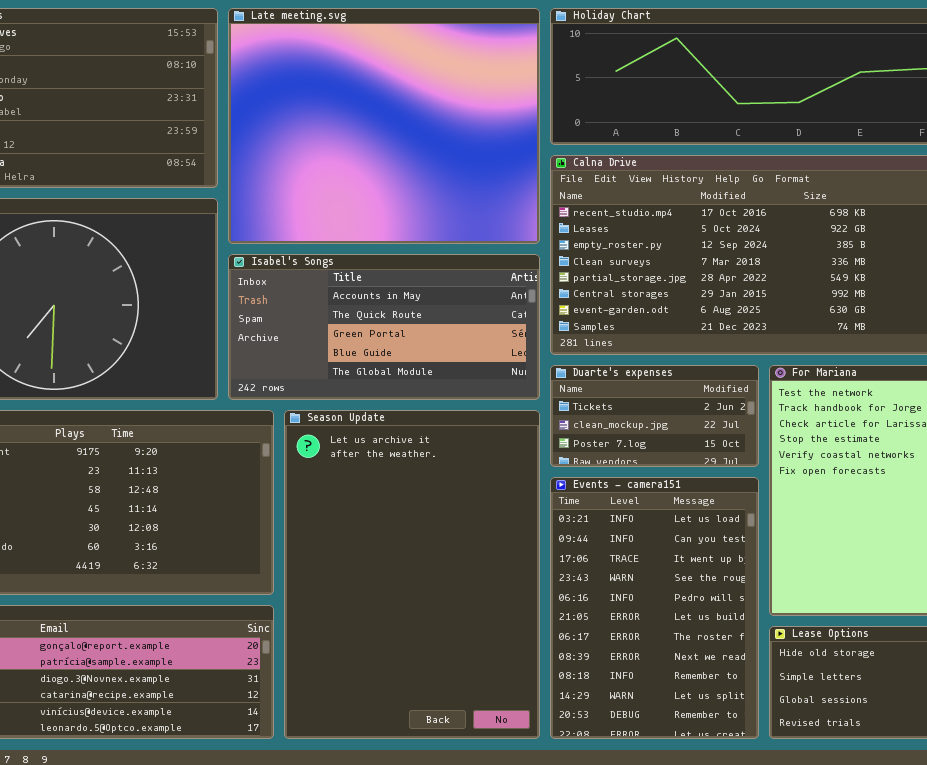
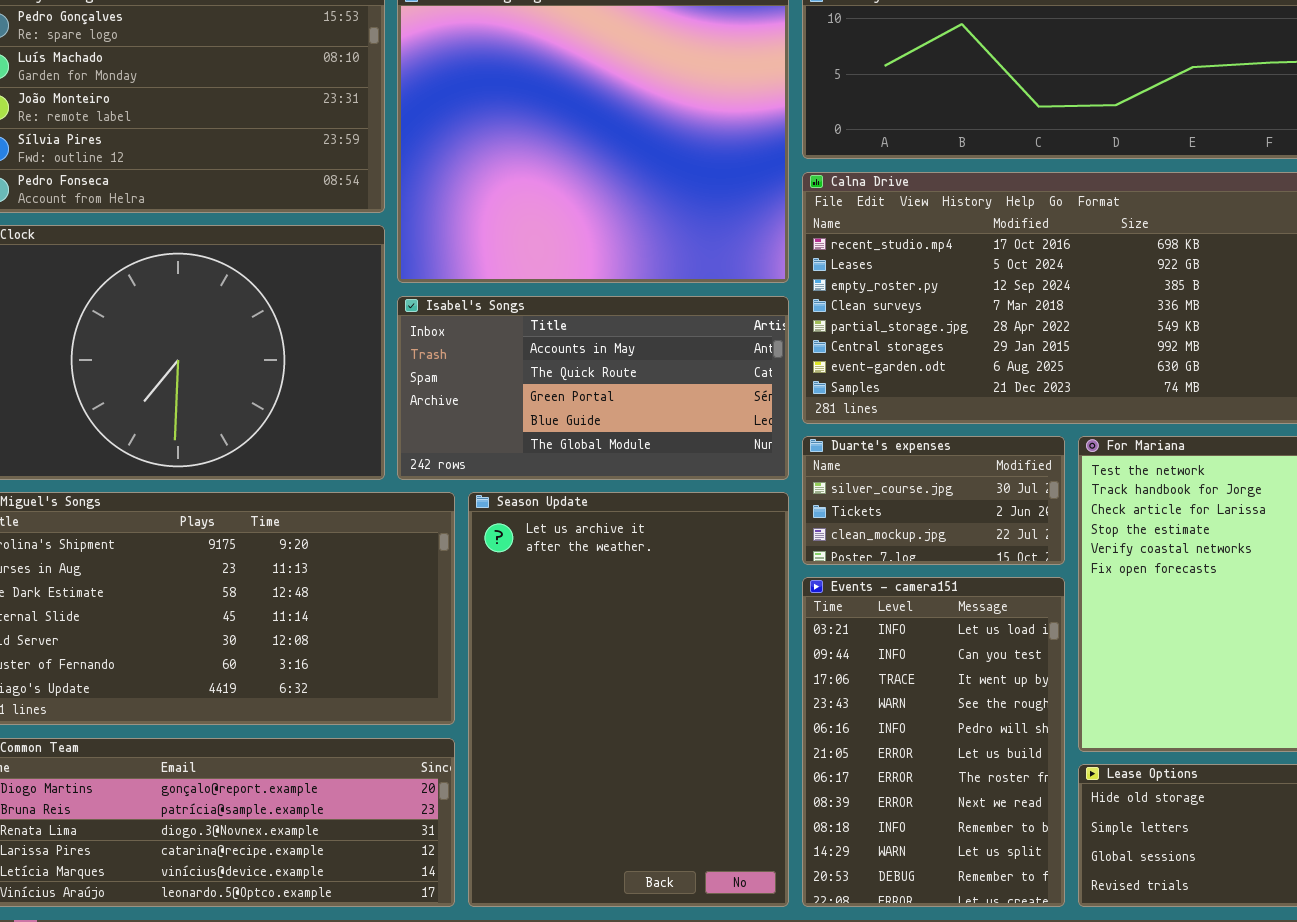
Duarte's expenses: [550,365,759,467] -> [802,436,1065,565], scrolled up 1 row

